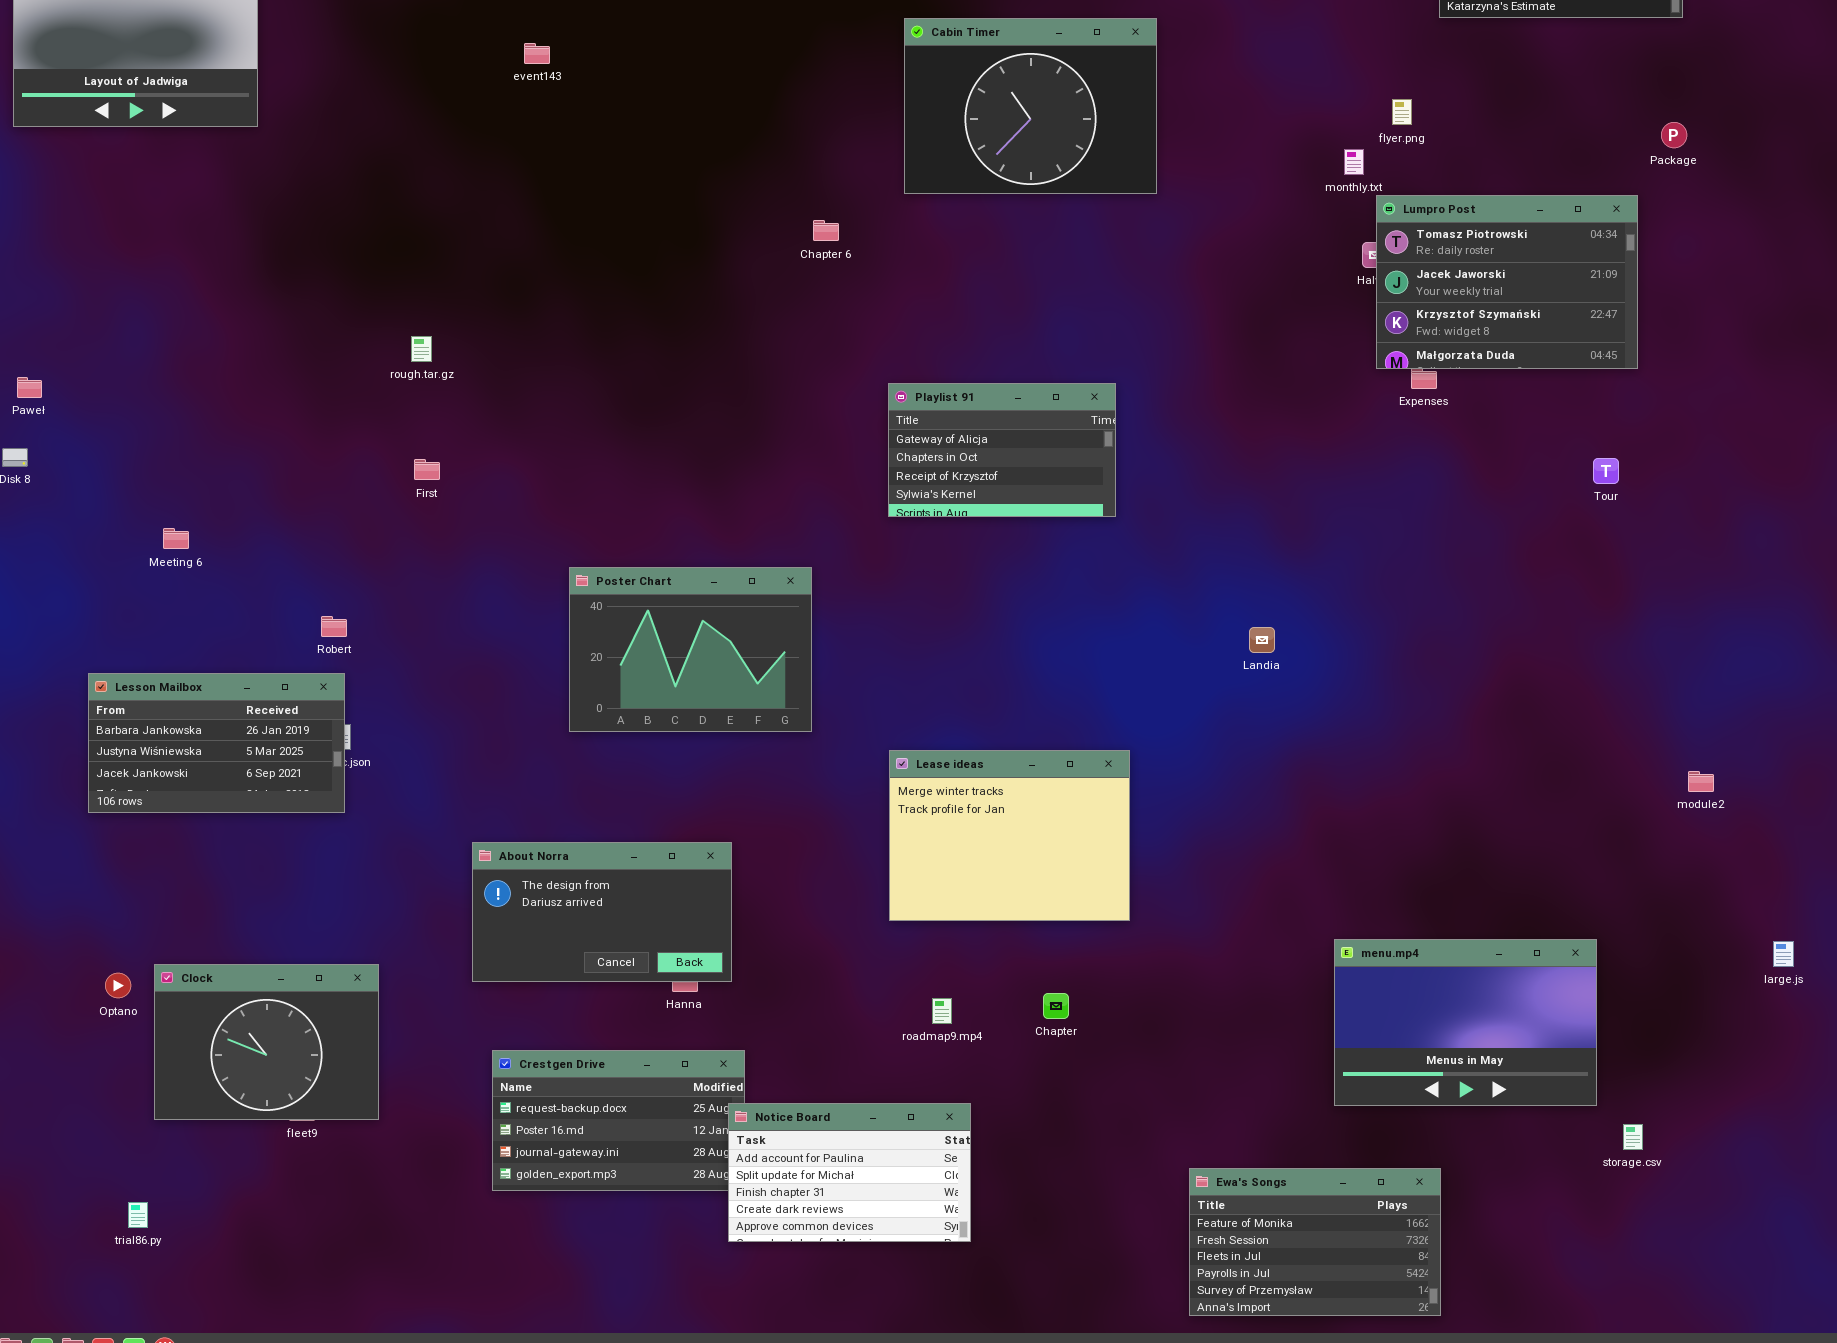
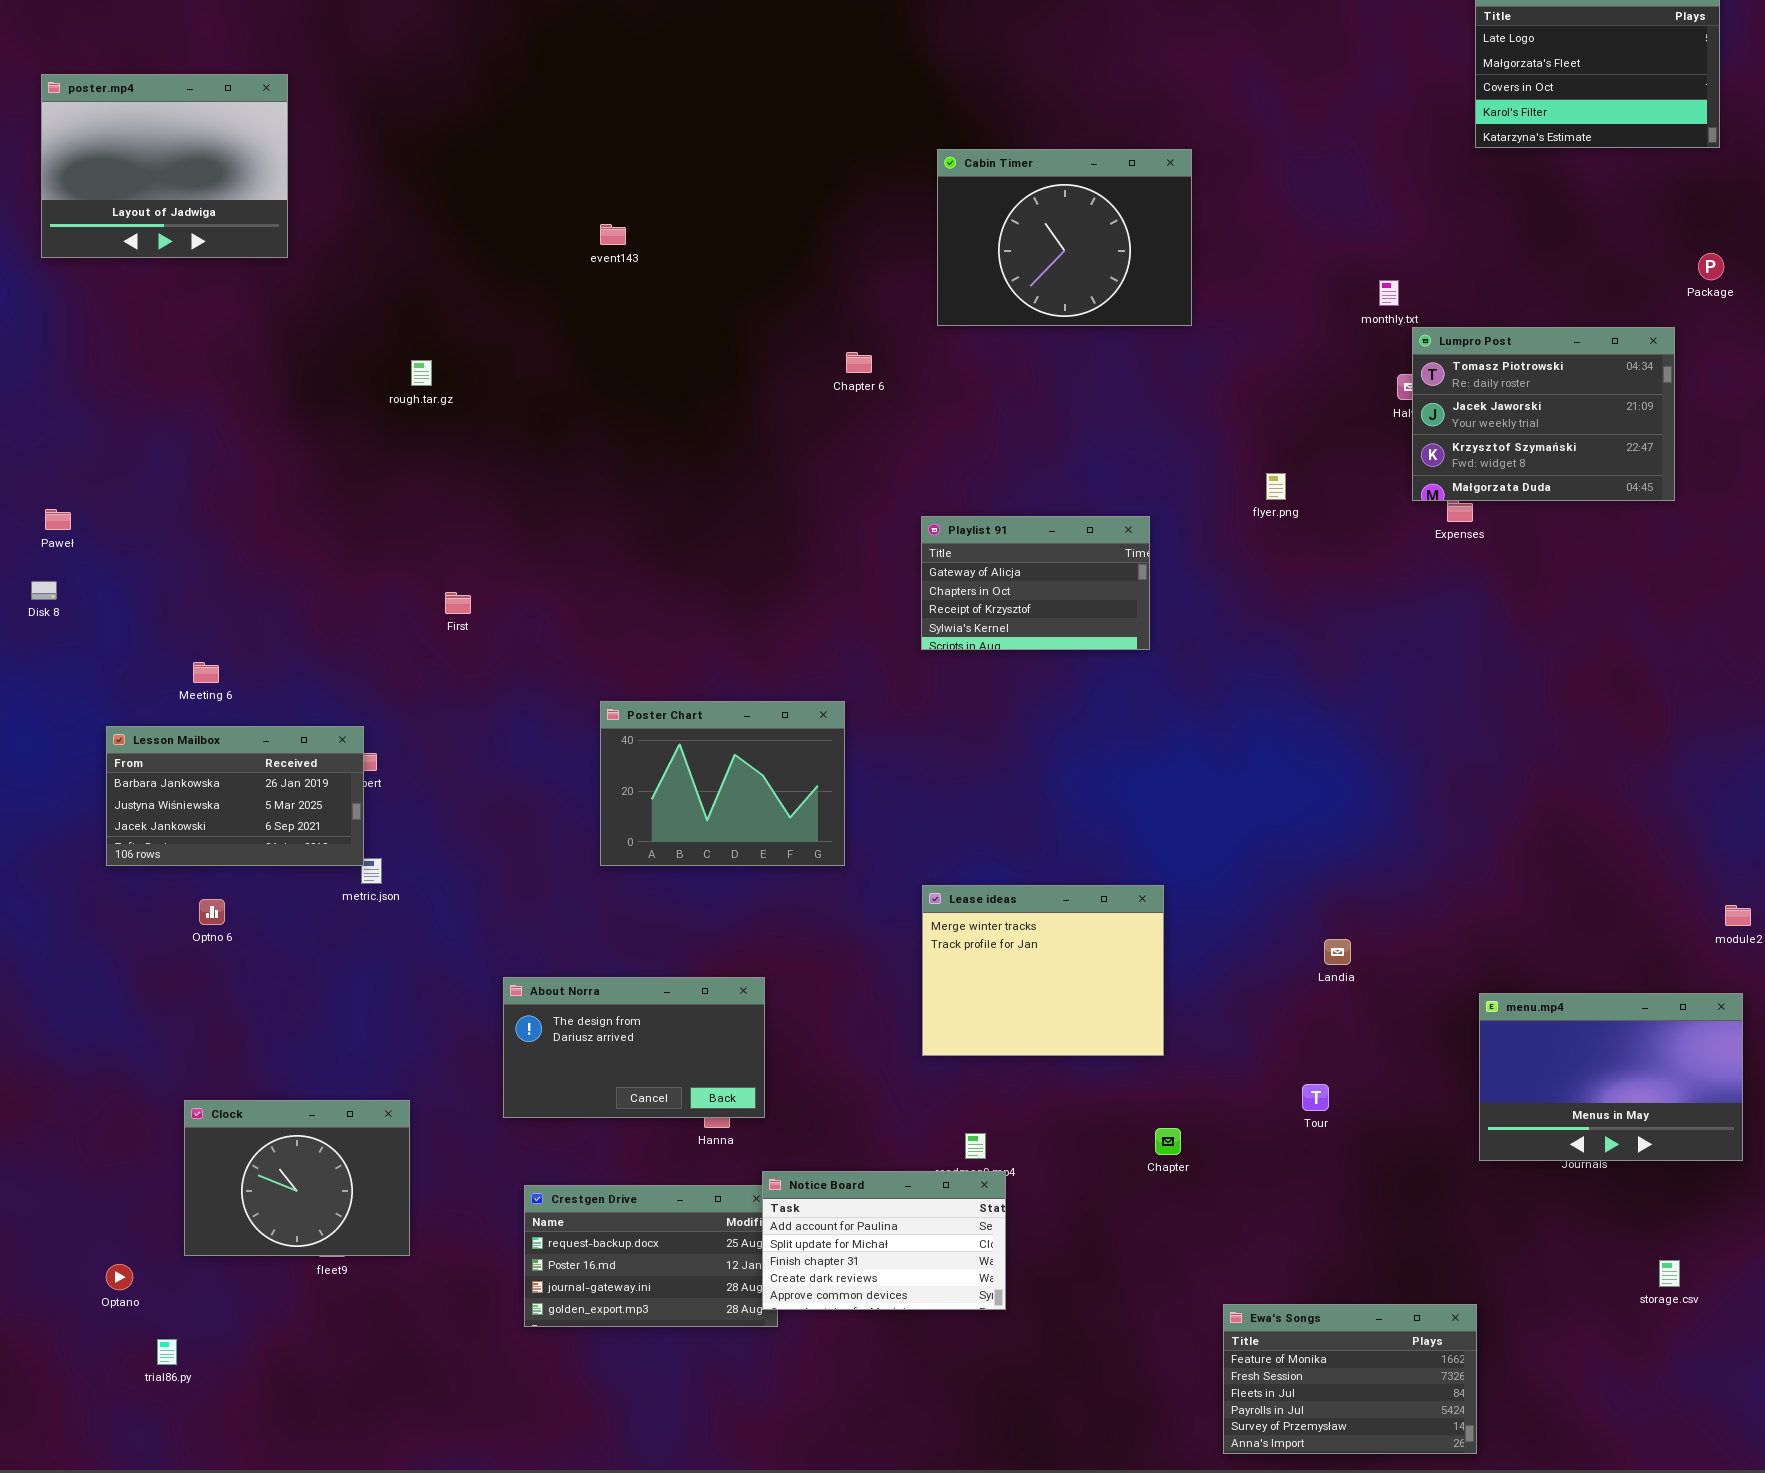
event143: [524,43,550,64] -> [600,224,626,245], moved
flyer.png: [1392,99,1412,125] -> [1266,473,1286,500], moved
rough.tar.gz: [411,336,432,362] -> [411,360,432,386], moved
Tour: [1593,458,1619,484] -> [1302,1084,1329,1111], moved
Landia: [1249,627,1275,653] -> [1324,939,1351,965], moved
Lesson Mailbox: [88,673,345,813] -> [106,726,364,866], moved
menu.mp4: [1334,939,1597,1106] -> [1479,993,1743,1161], moved
Optano: [105,973,131,998] -> [106,1264,133,1290], moved
Chapter: [1043,993,1069,1019] -> [1155,1128,1181,1155], moved
Notice Board: [728,1103,971,1242] -> [762,1171,1006,1310], moved

